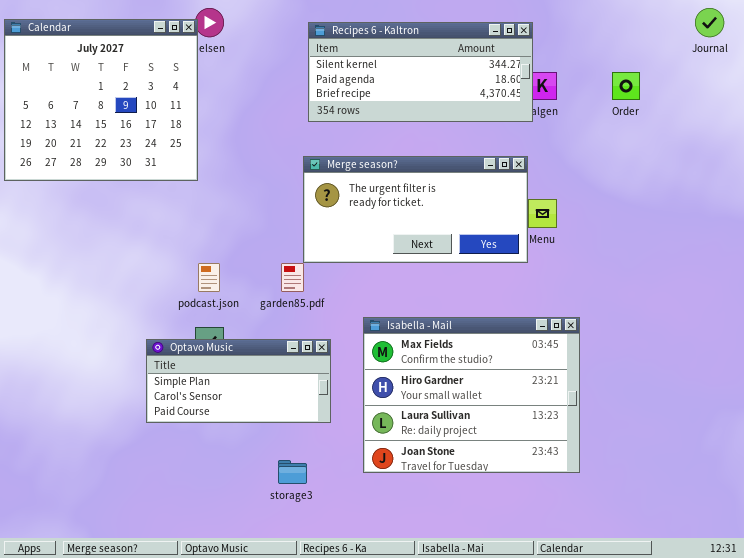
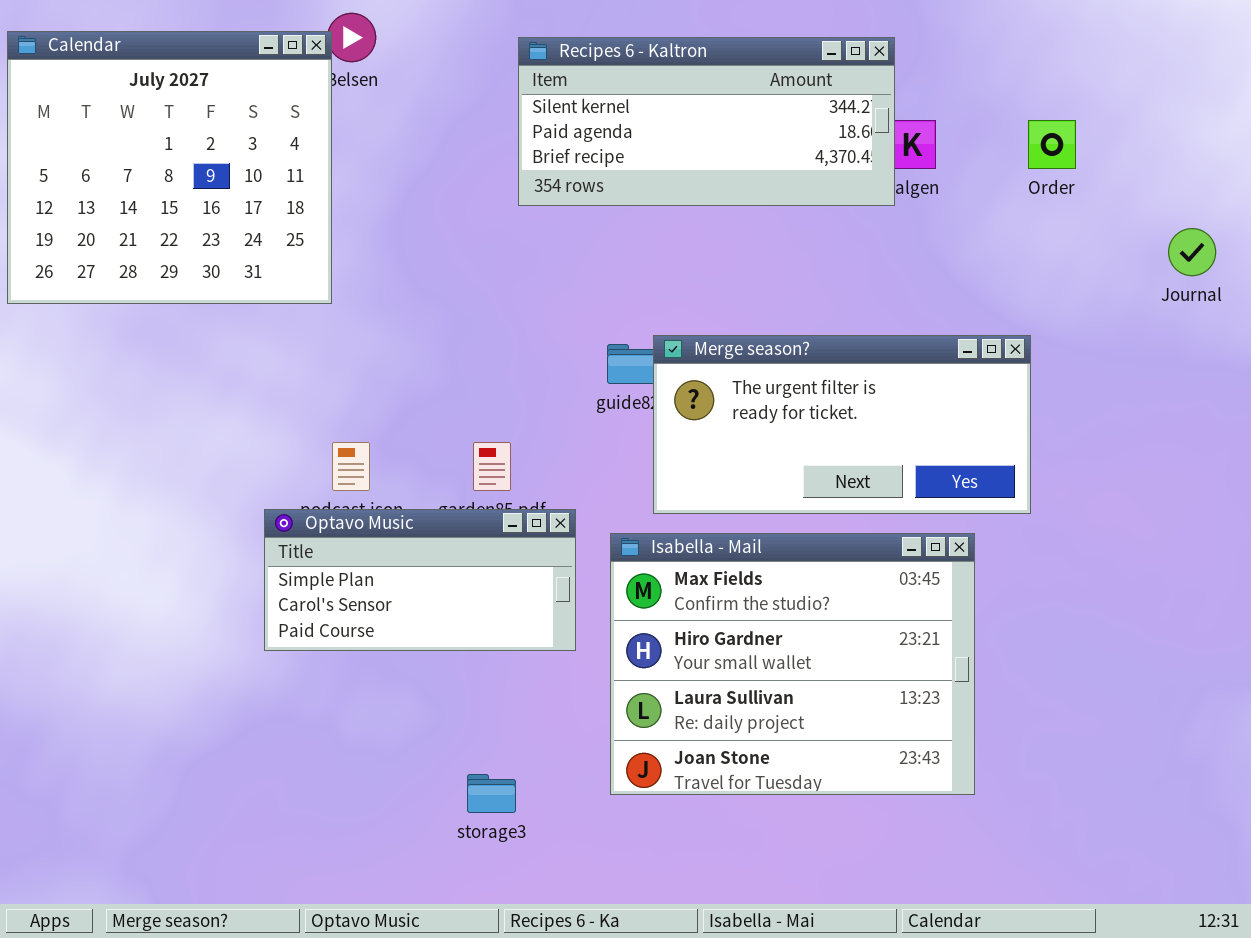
Journal: [695,8,724,37] -> [1168,228,1216,276], moved
Merge season?: [303,156,528,263] -> [653,335,1031,514], moved
Optavo Music: [146,339,331,423] -> [264,509,576,651], moved

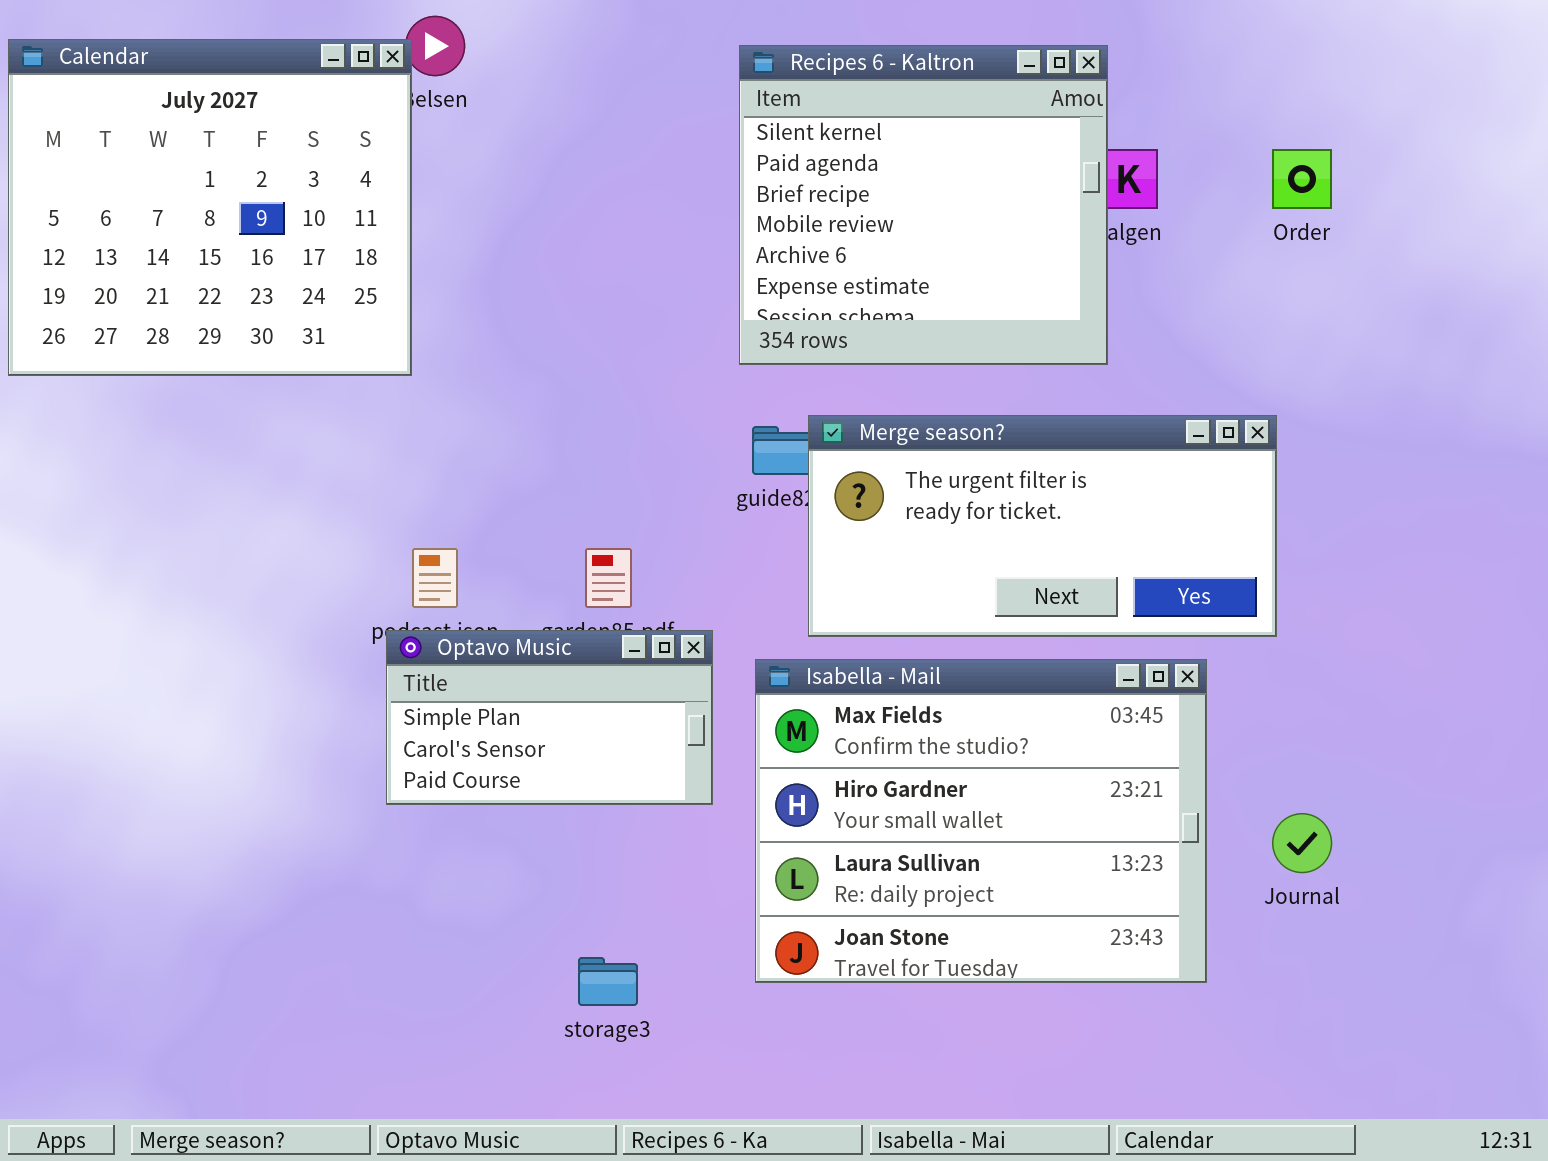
Recipes 6 - Kaltron: [518,37,895,206] -> [739,45,1108,365], resized
Journal: [1168,228,1216,276] -> [1272,813,1332,873], moved
Optavo Music: [264,509,576,651] -> [386,630,713,805], resized

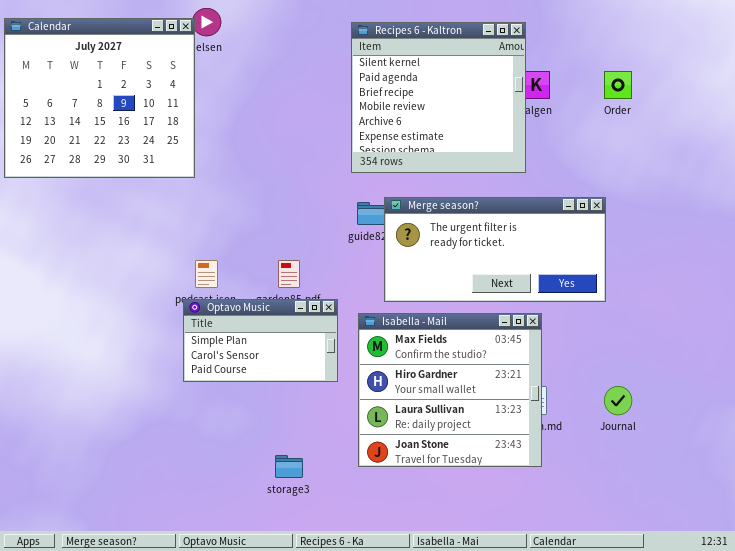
Isabella - Mail: [755,659,1207,983] -> [358,313,542,467], resized

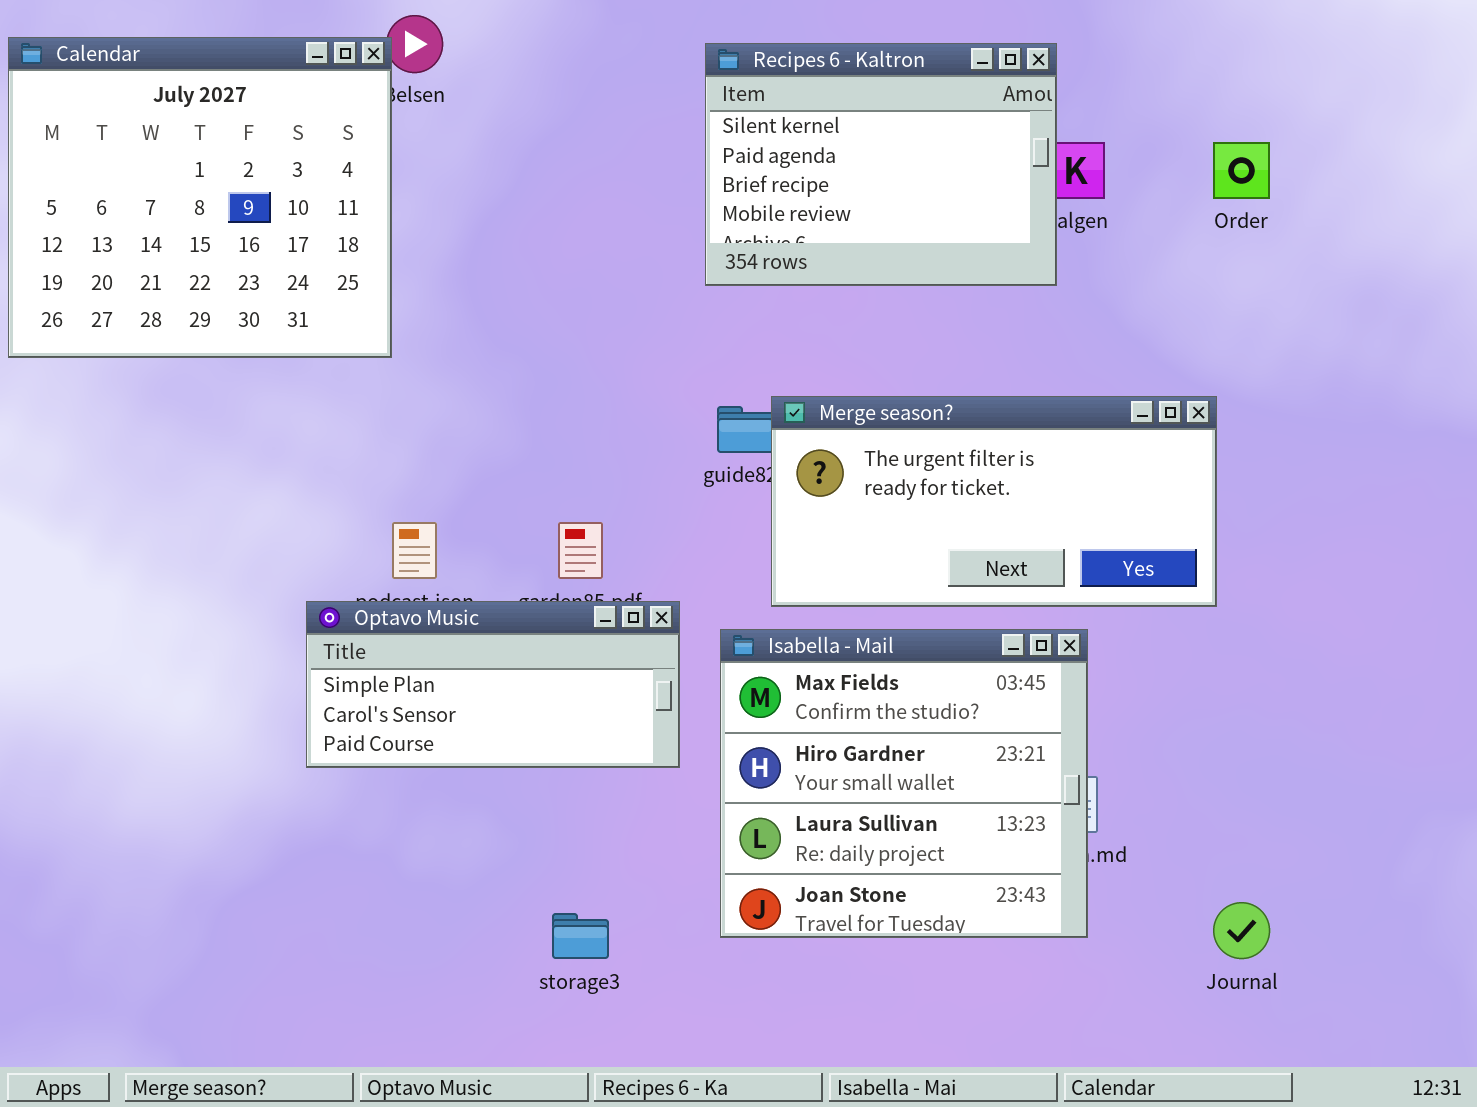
Recipes 6 - Kaltron: [351,22,526,173] -> [705,43,1057,286], resized
Optavo Music: [183,299,338,382] -> [306,601,680,768], resized
Journal: [604,386,632,415] -> [1213,902,1270,959], moved

